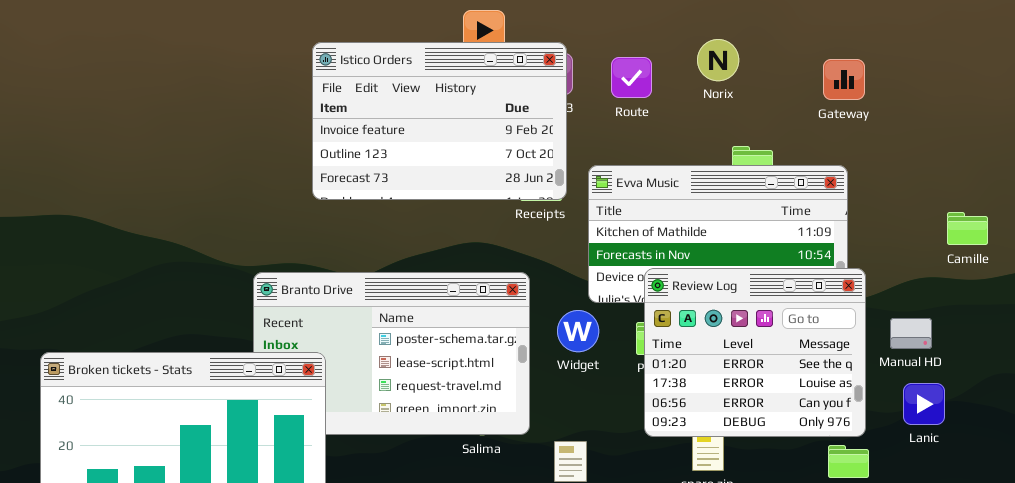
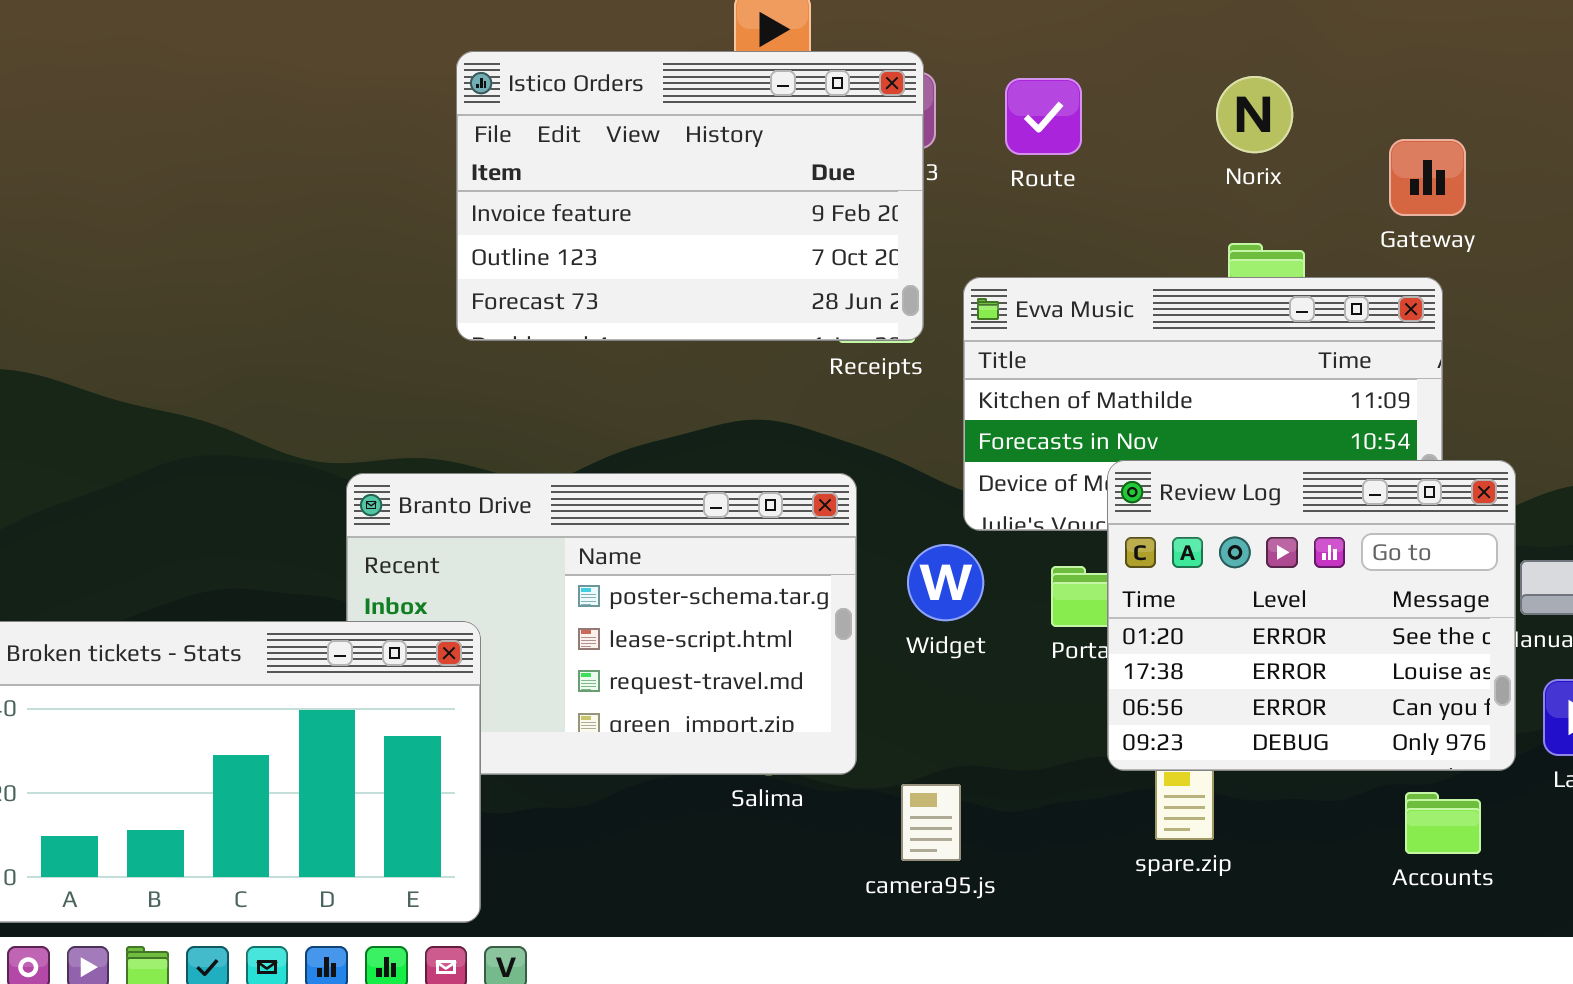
Norix: [697,39,739,81] -> [1216,76,1293,153], moved
Gateway: [823,59,865,100] -> [1389,139,1466,216], moved
Review Log: [644,268,866,437] -> [1107,460,1516,771], moved

